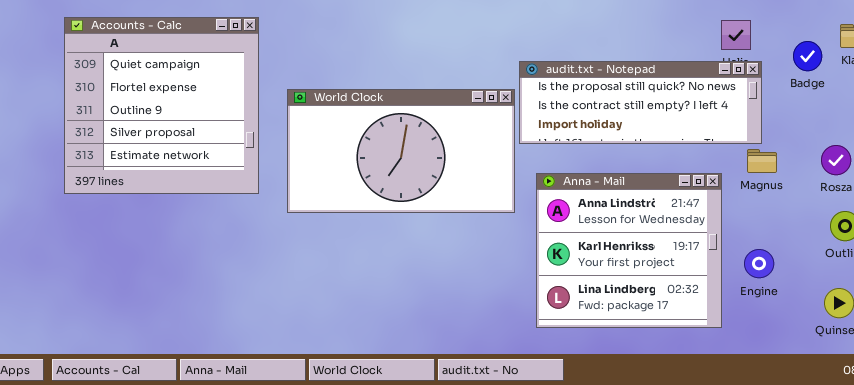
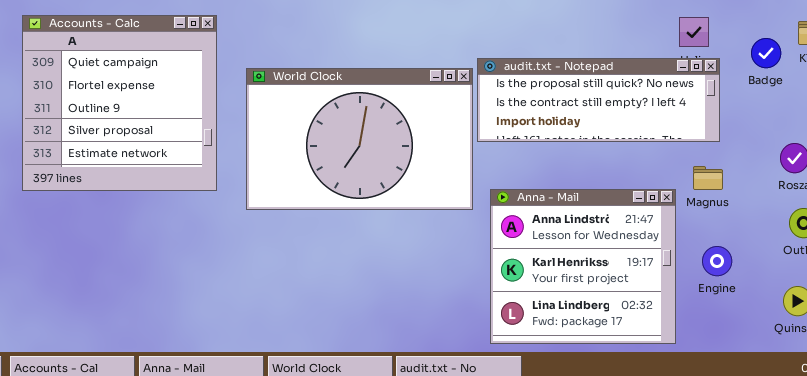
World Clock: [287,89,515,213] -> [246,68,473,210], resized
Magnus: [747,149,777,173] -> [693,166,723,190], moved
Anna - Mail: [536,173,722,328] -> [490,189,676,344], moved

